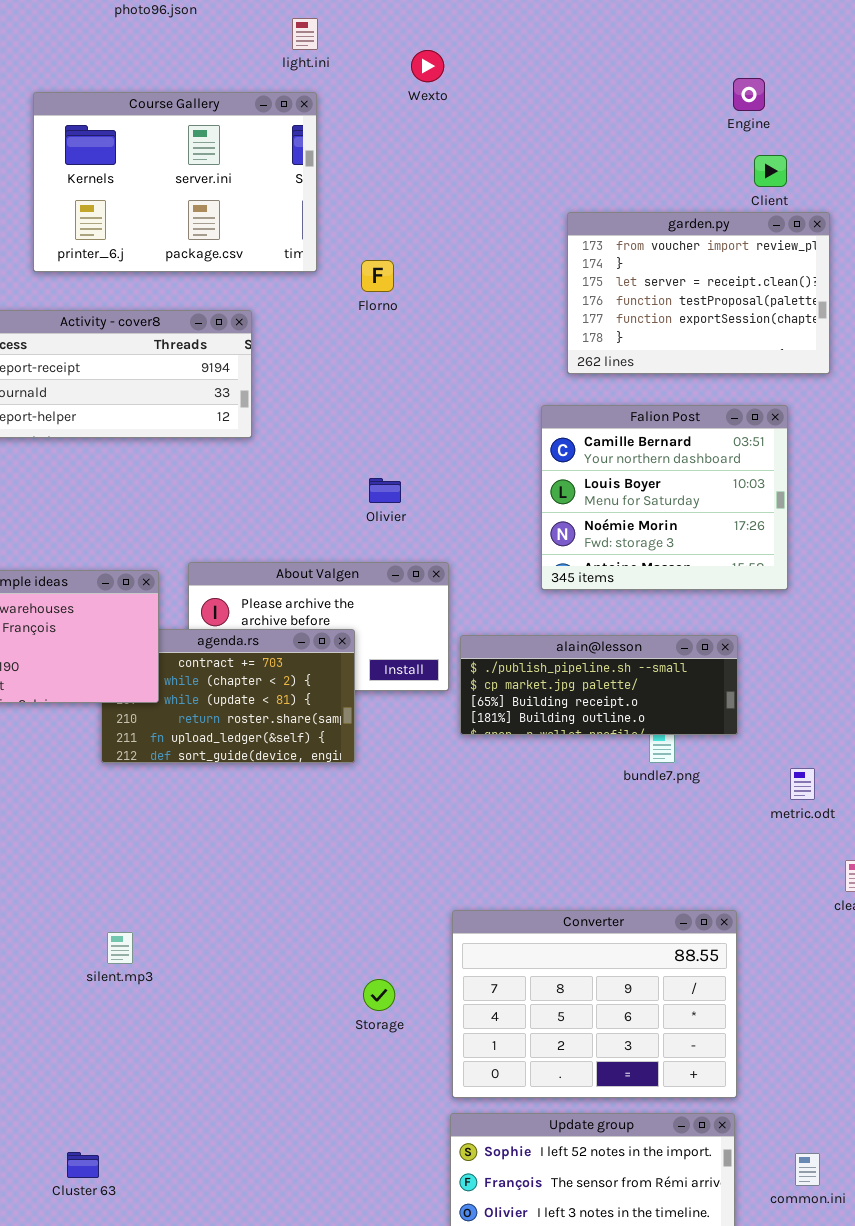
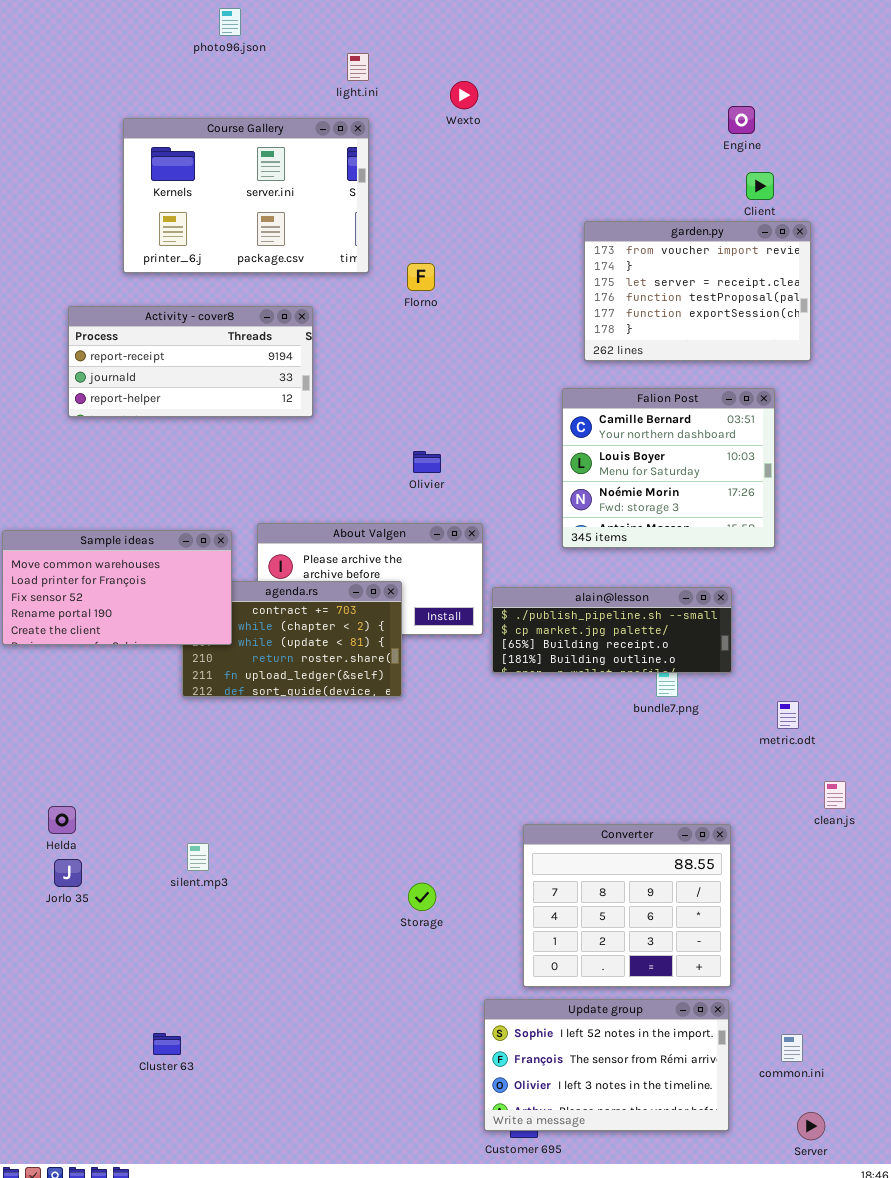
Converter: [452,910,737,1098] -> [523,824,731,987], resized

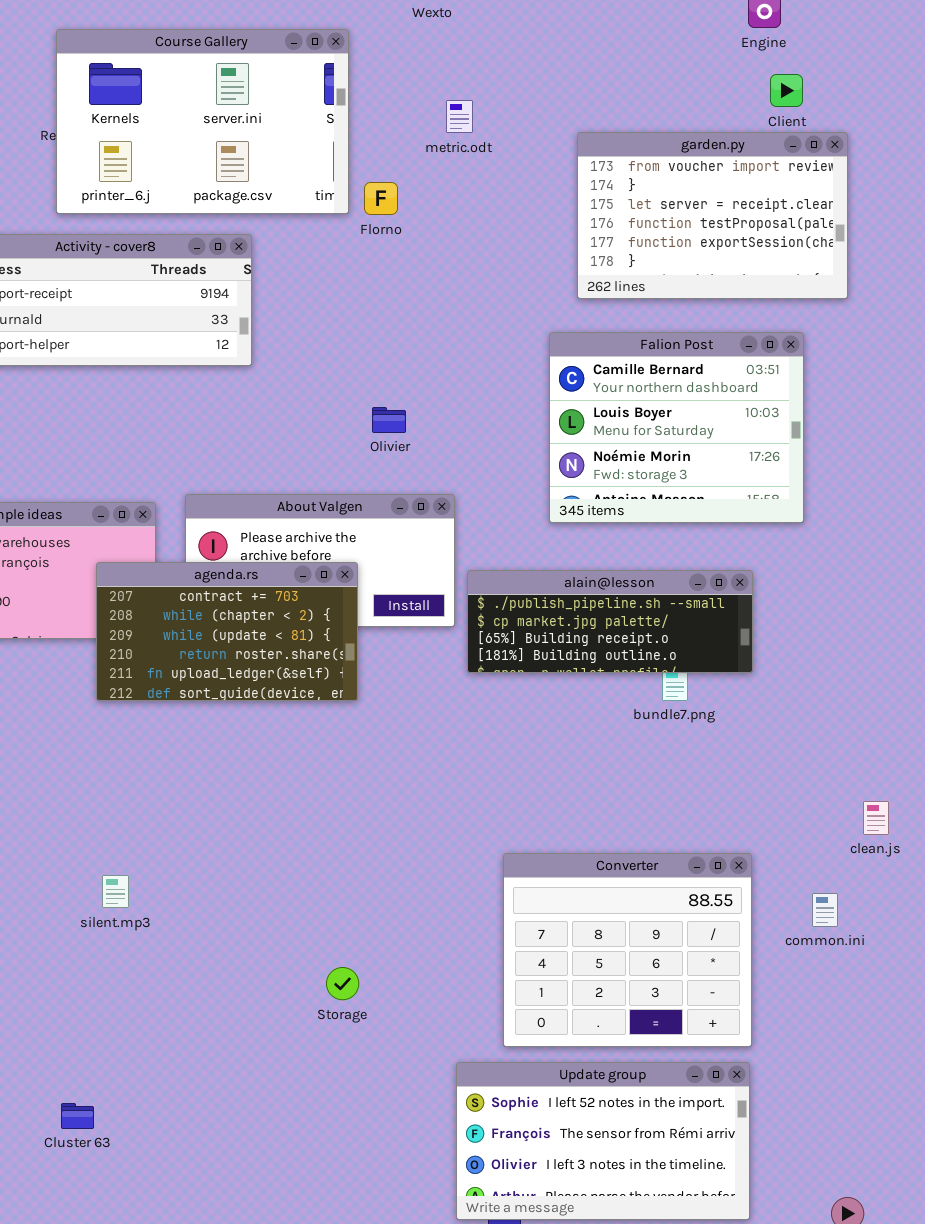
Course Gallery: [123,118,369,273] -> [56,29,349,214], moved
agenda.rs: [182,581,402,697] -> [96,562,358,701], raised
metric.odt: [777,701,799,729] -> [446,100,473,133], moved
Storage: [408,883,436,911] -> [326,967,359,1000], moved
common.ini: [781,1034,803,1062] -> [812,893,838,927], moved

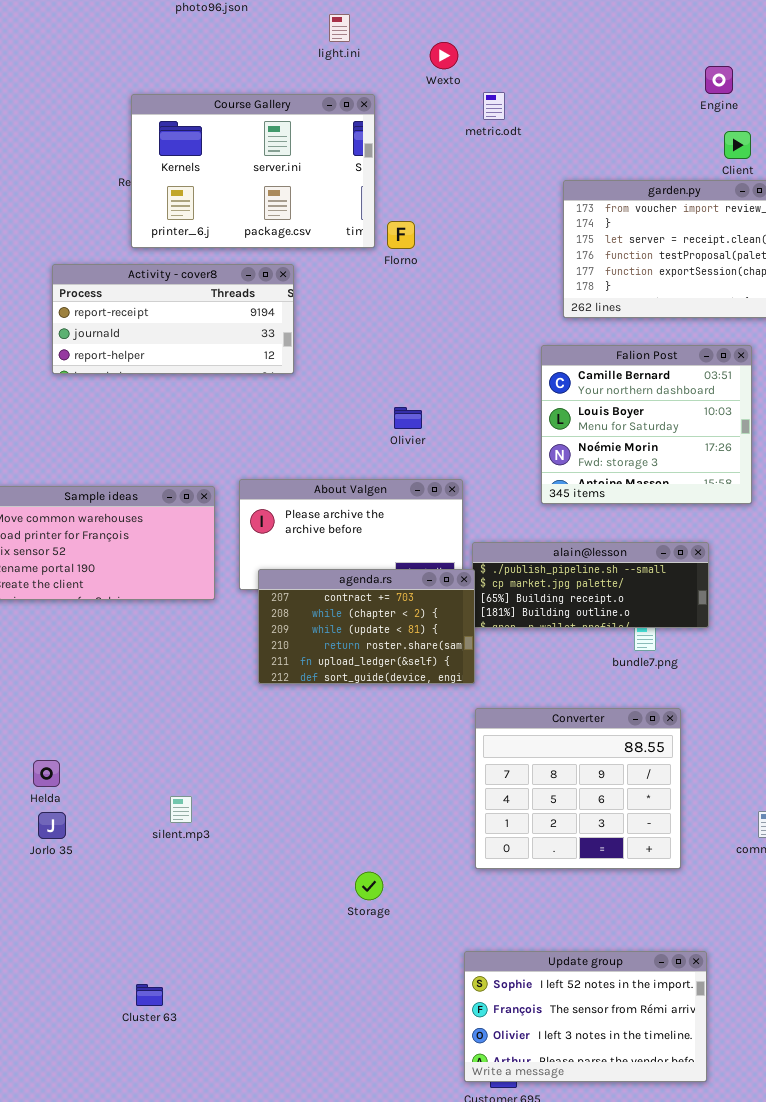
metric.odt: [446,100,473,133] -> [483,92,505,120], moved
agenda.rs: [96,562,358,701] -> [258,569,475,684], moved
Converter: [503,853,752,1047] -> [475,708,681,869], moved

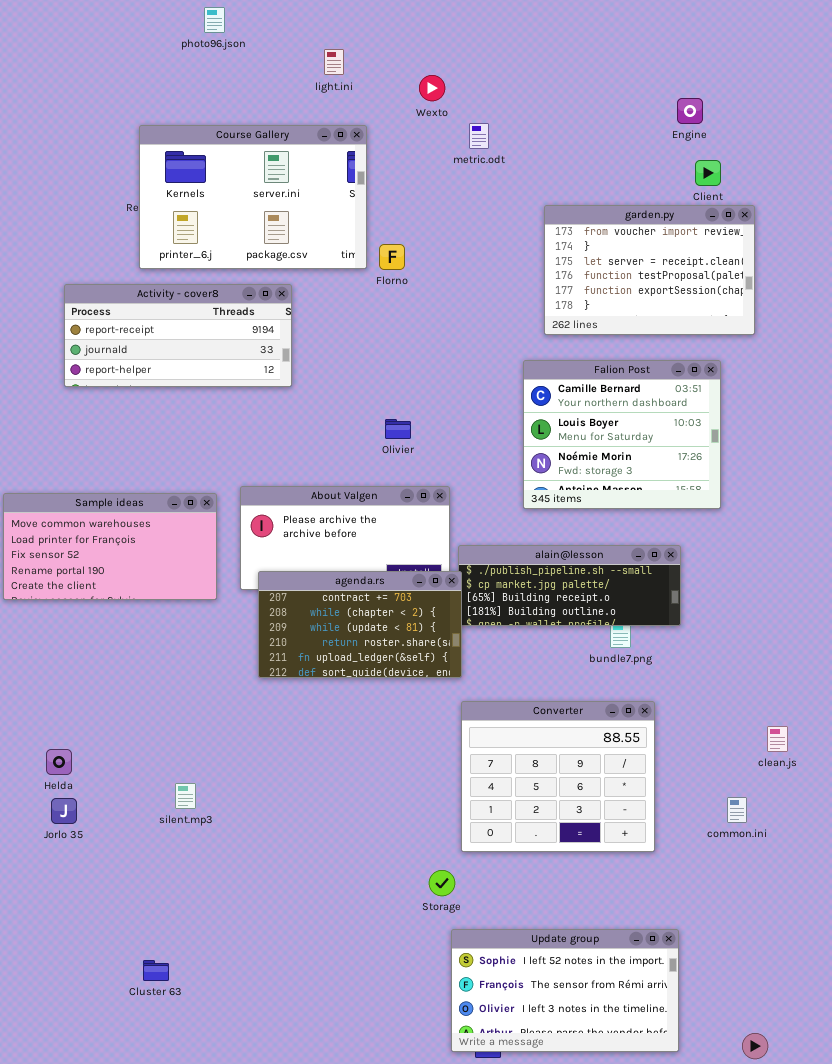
Storage: [355,872,383,900] -> [429,870,455,896], moved

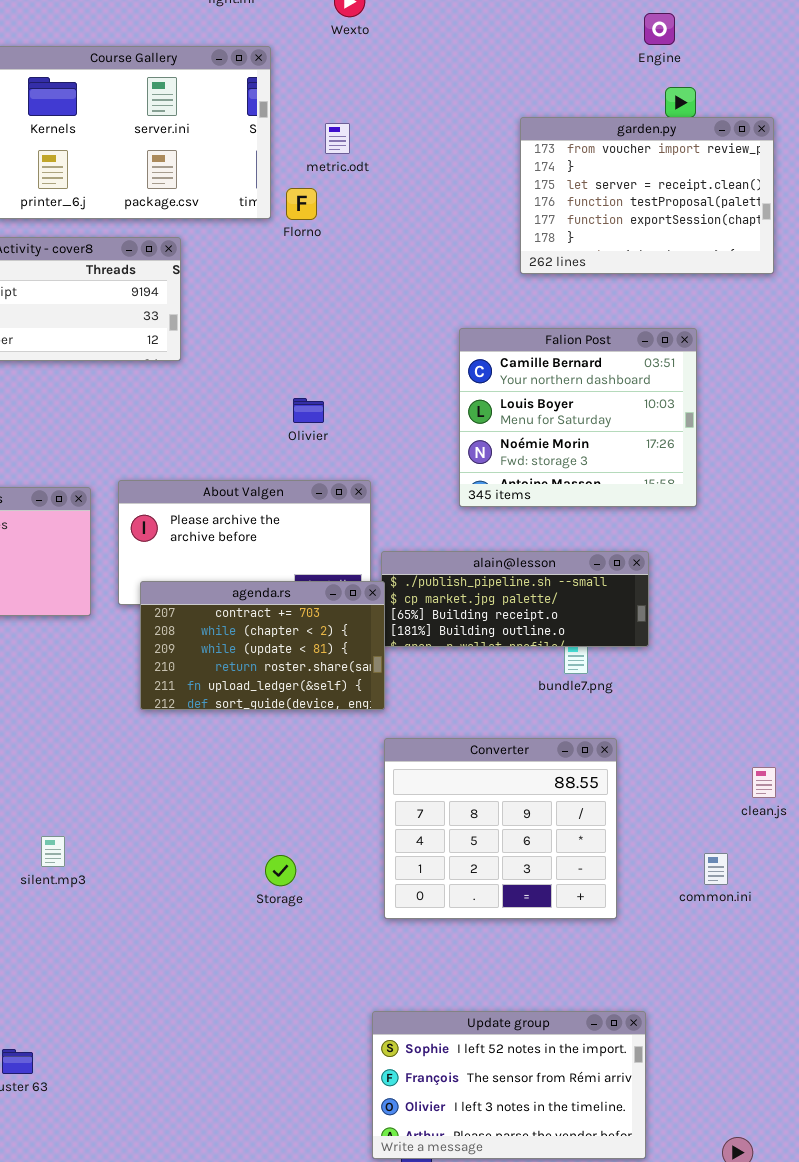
metric.odt: [469,123,489,149] -> [325,123,350,154], moved
garden.py: [544,205,755,335] -> [520,117,774,274], moved
Storage: [429,870,455,896] -> [265,855,296,886], moved

